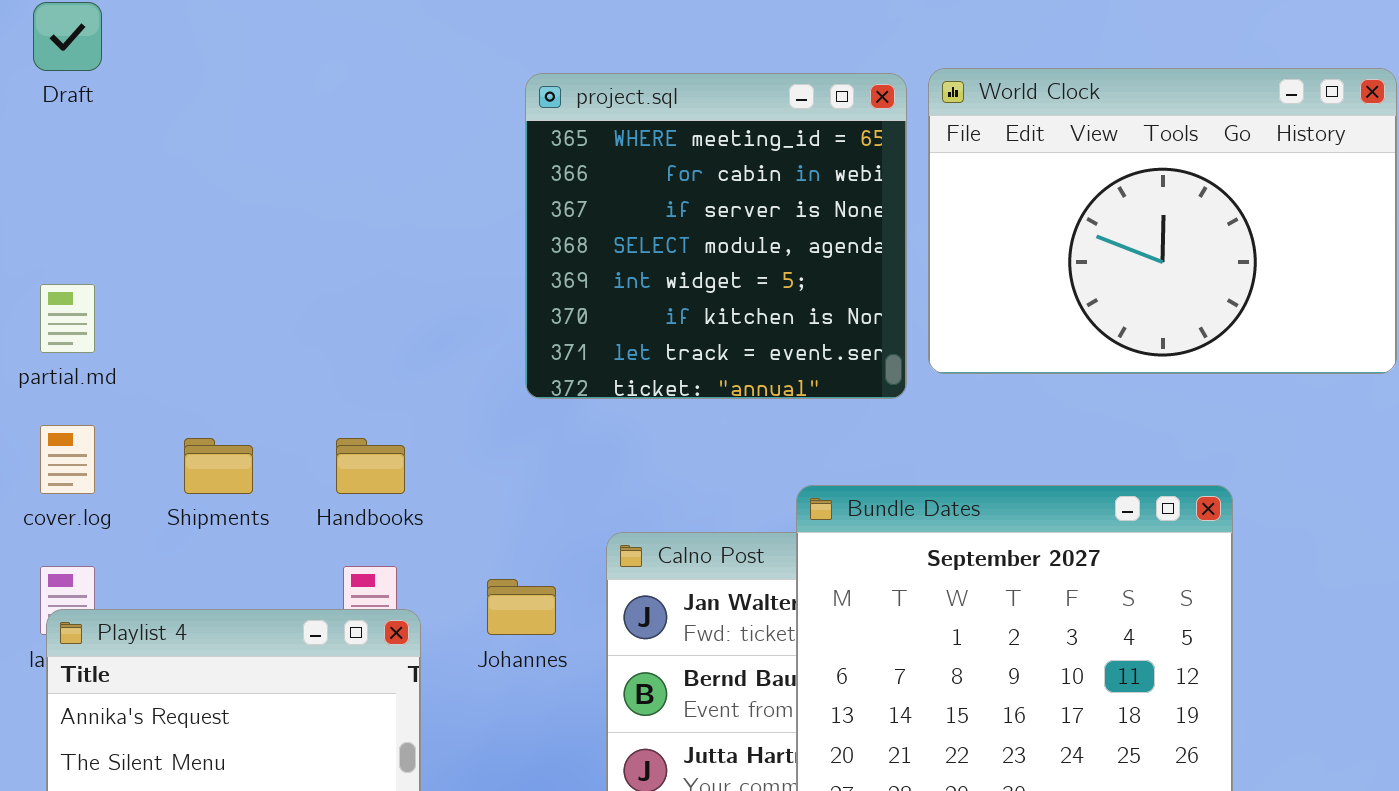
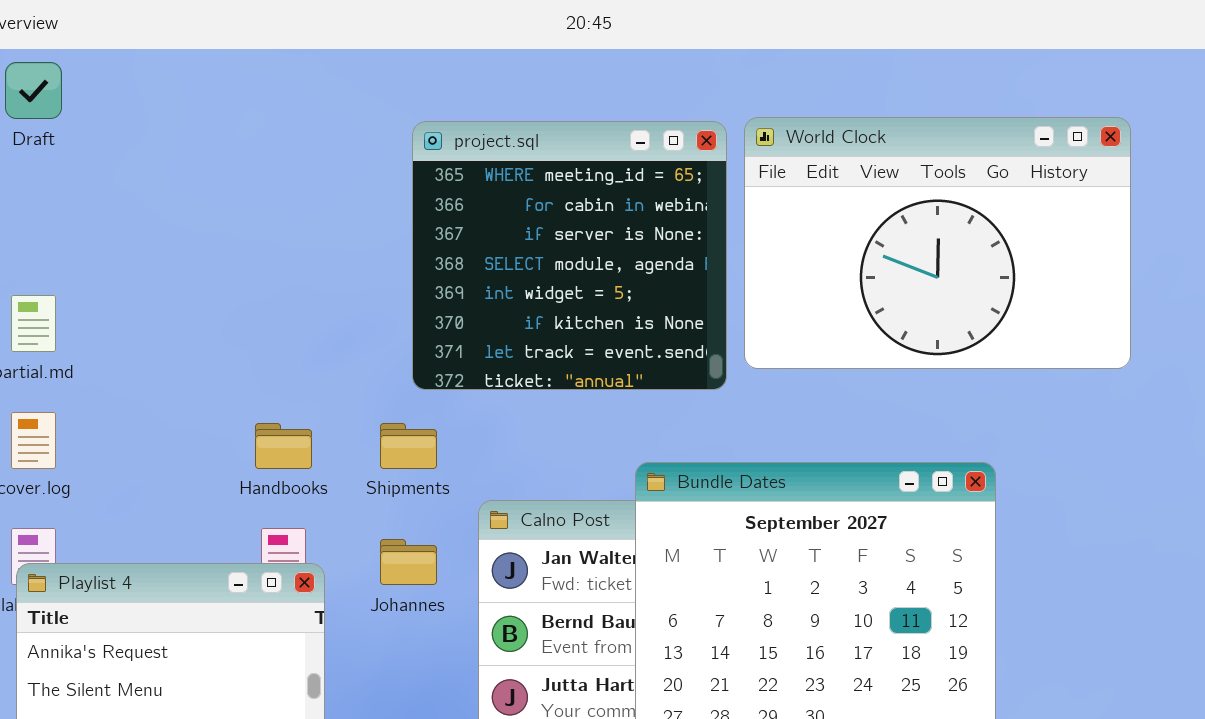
Shipments: [184,438,253,494] -> [380,423,437,469], moved

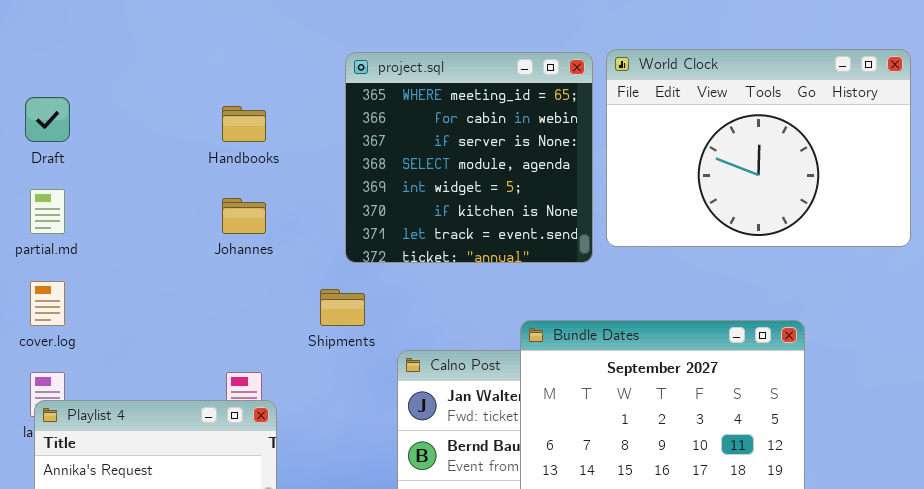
Draft: [5,62,62,119] -> [25,97,70,142], moved
Handbooks: [255,423,312,469] -> [222,106,266,142], moved
Johannes: [380,539,437,585] -> [222,198,266,234], moved

